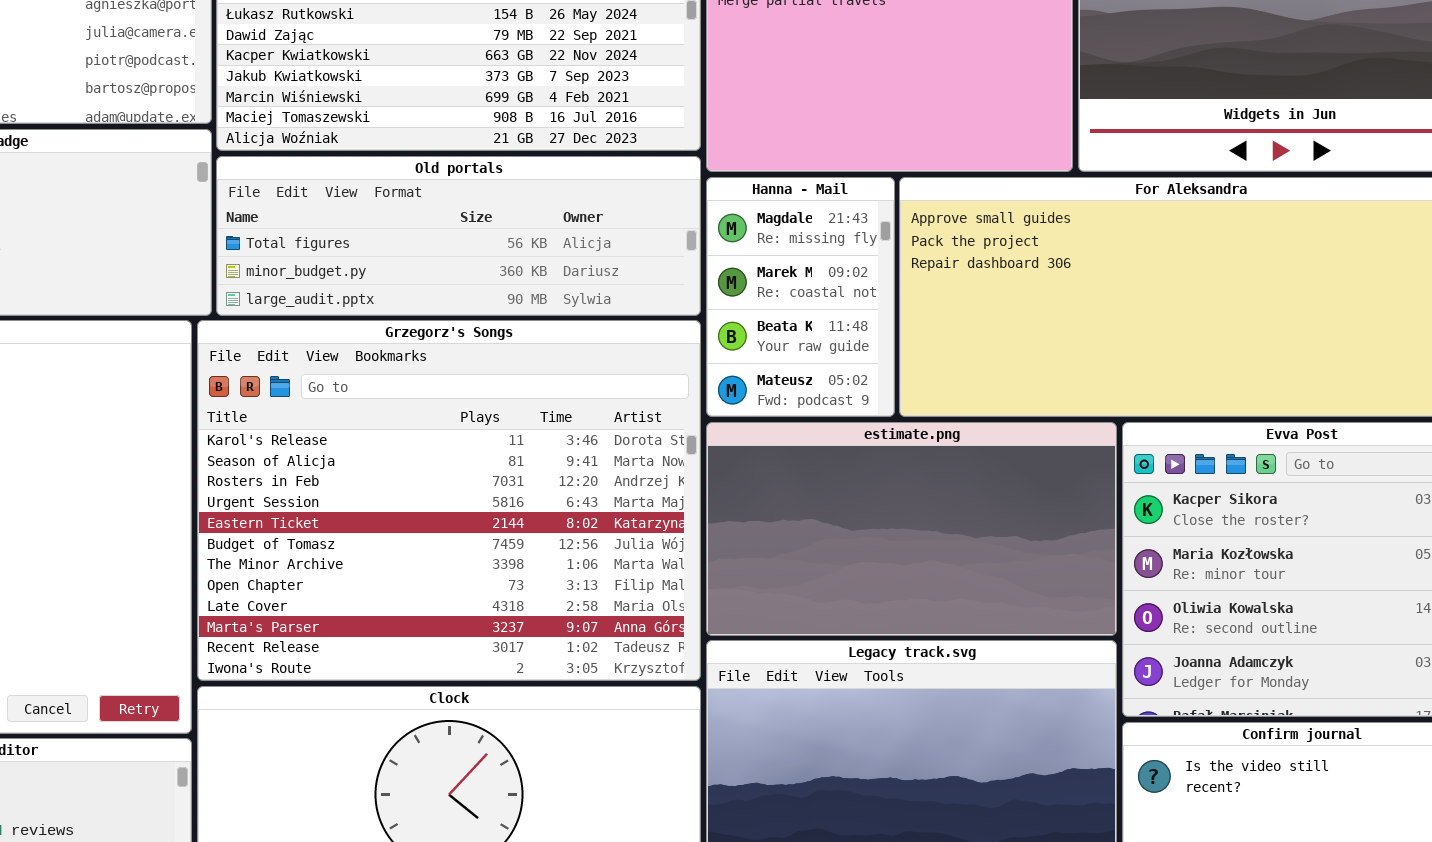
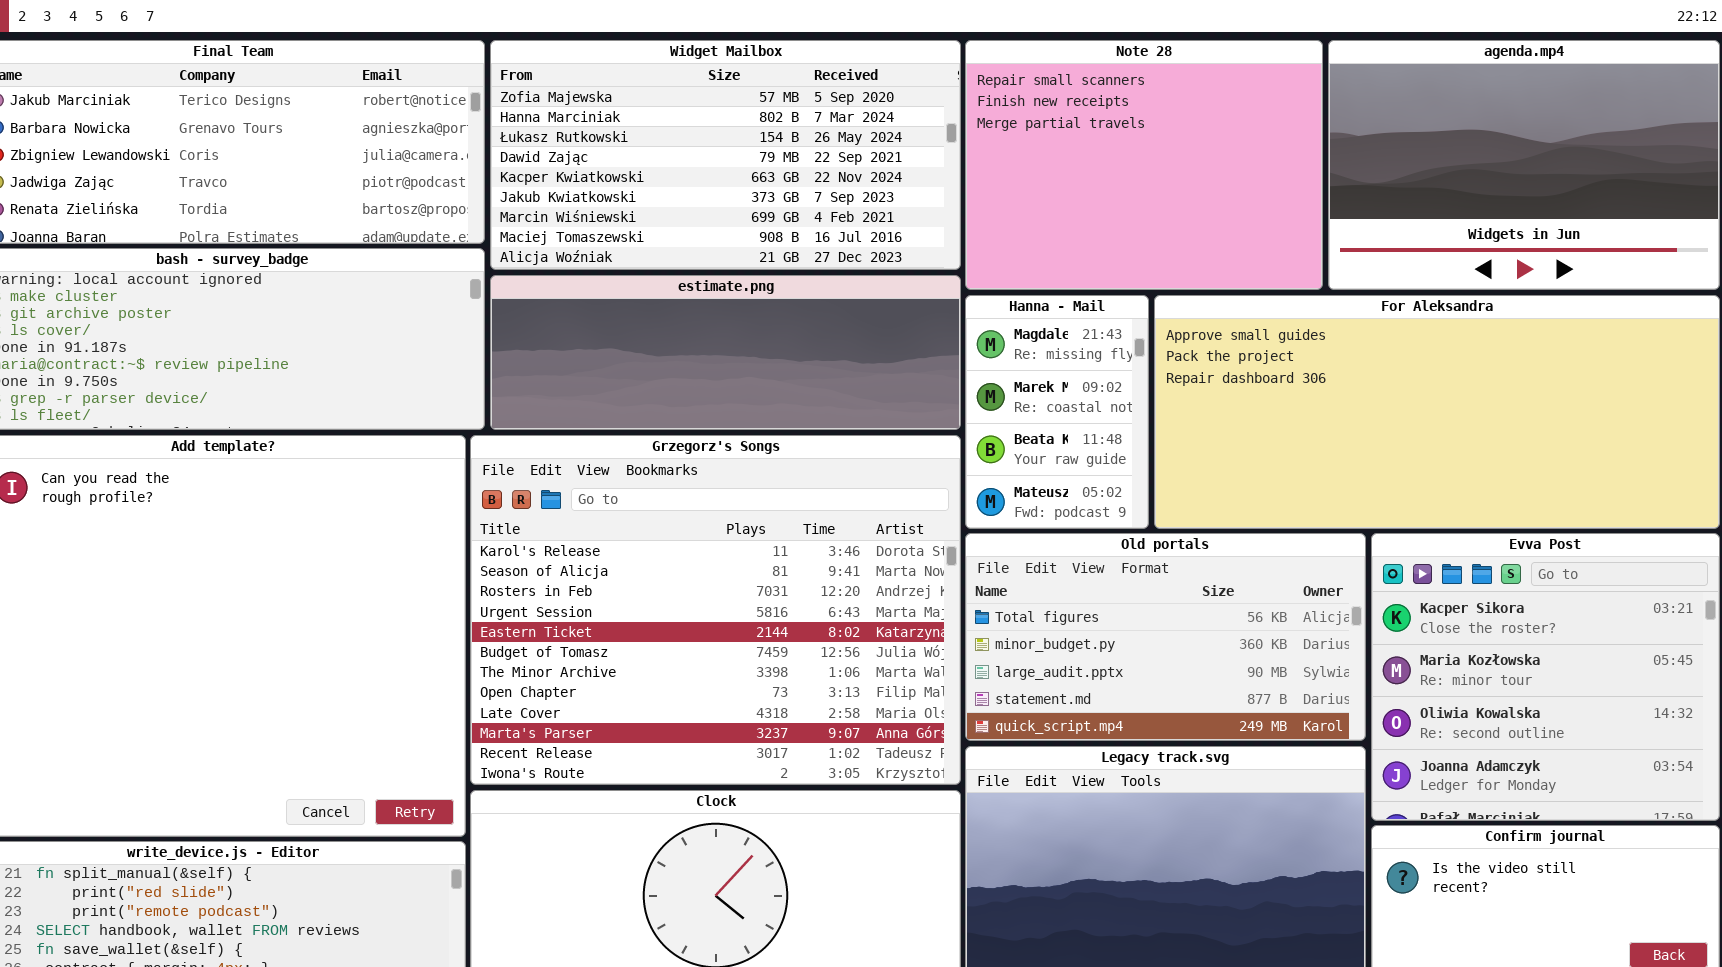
Old portals: [216,156,701,316] -> [965,533,1366,741], moved, resized
estimate.png: [706,422,1117,636] -> [490,275,961,430], moved, resized

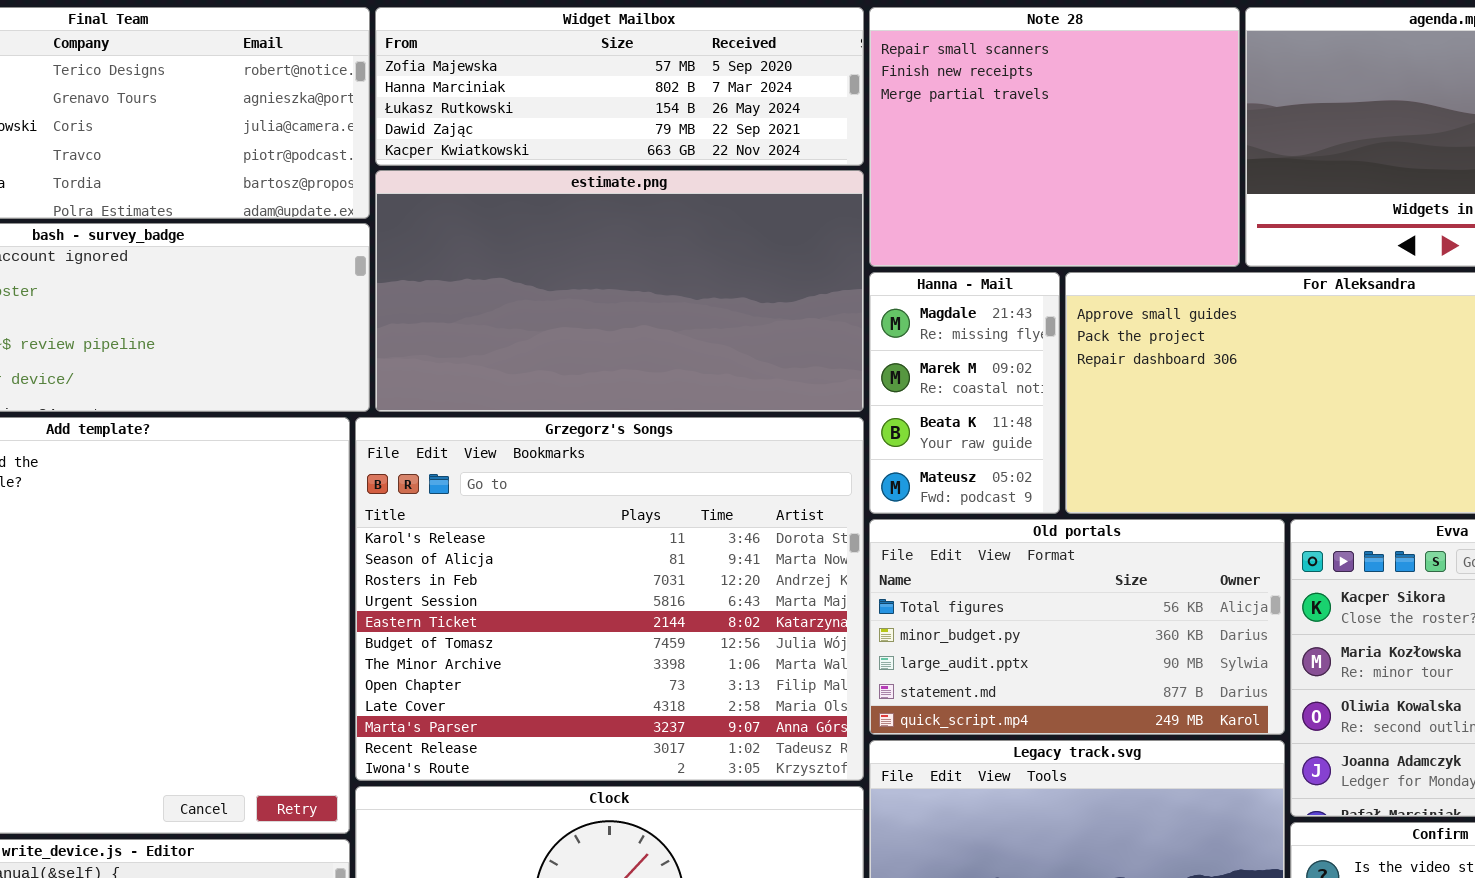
Widget Mailbox: [490,40,961,270] -> [375,7,864,166], resized
estimate.png: [490,275,961,430] -> [375,170,864,412], resized

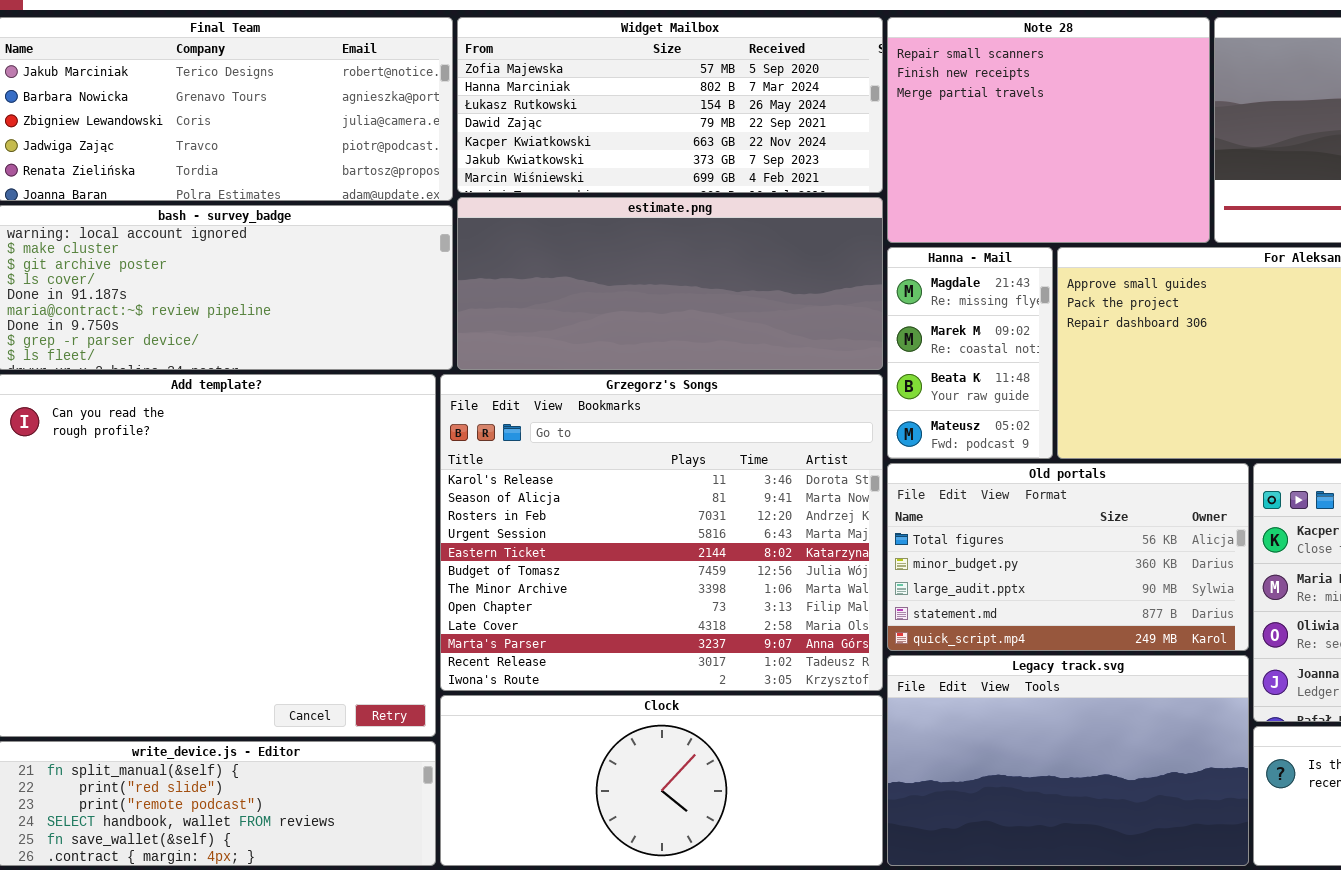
Widget Mailbox: [375,7,864,166] -> [457,17,883,193], resized
estimate.png: [375,170,864,412] -> [457,197,883,370], resized

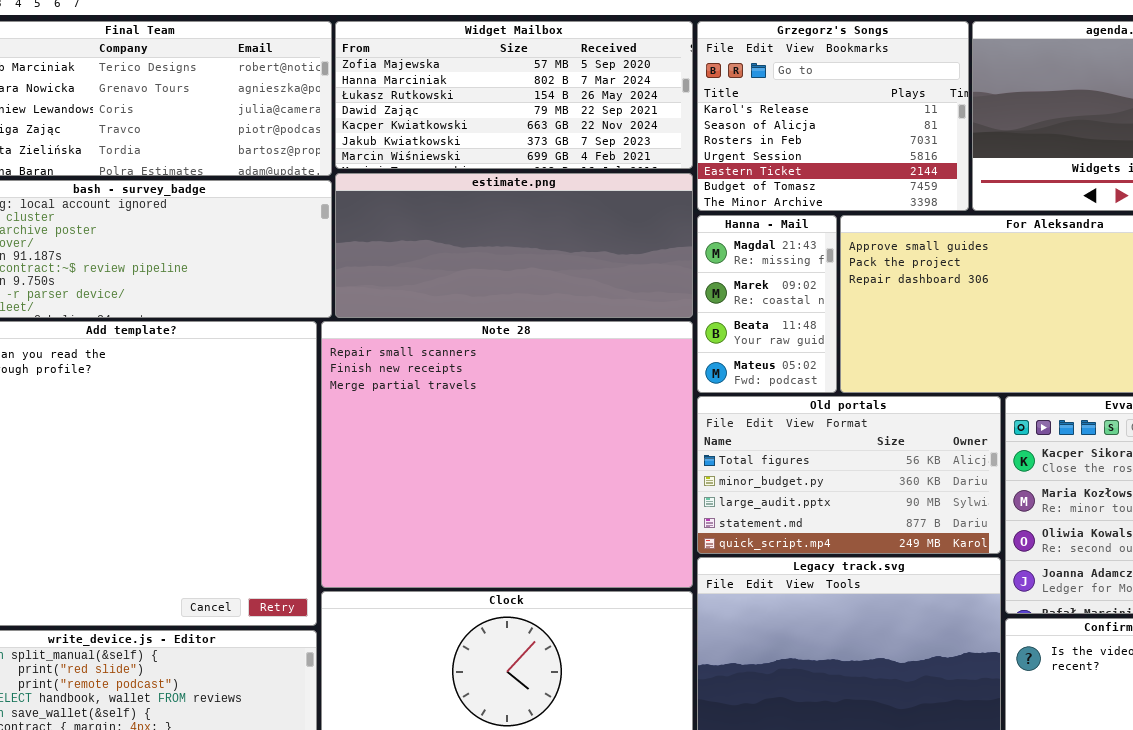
Note 28: [887,17,1210,243] -> [321,321,693,588], moved, resized
Grzegorz's Songs: [440,374,883,691] -> [697,21,969,211], moved, resized

